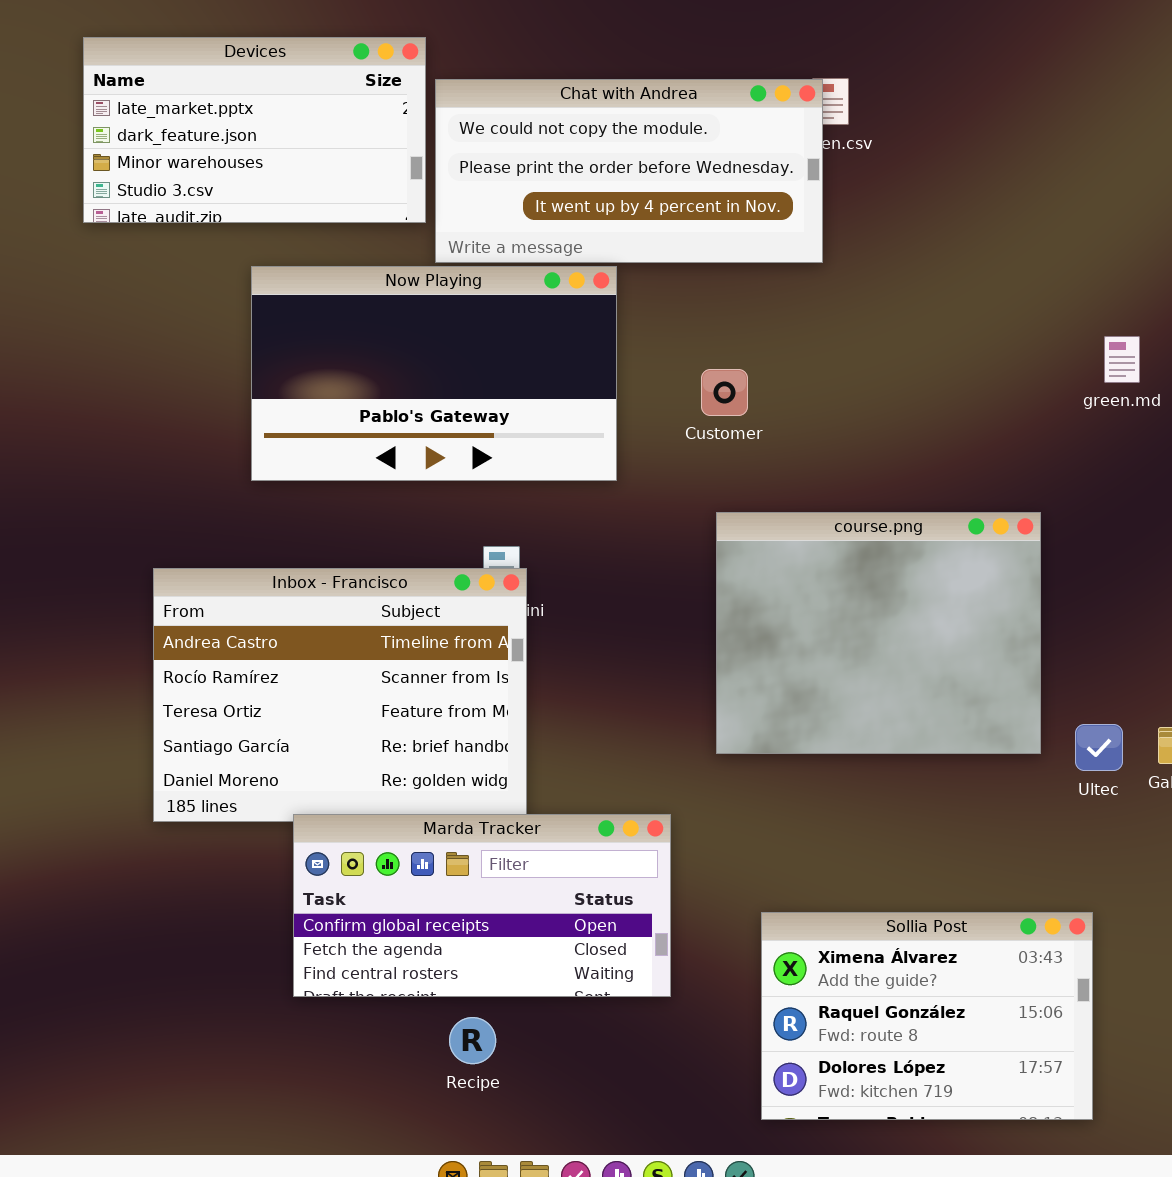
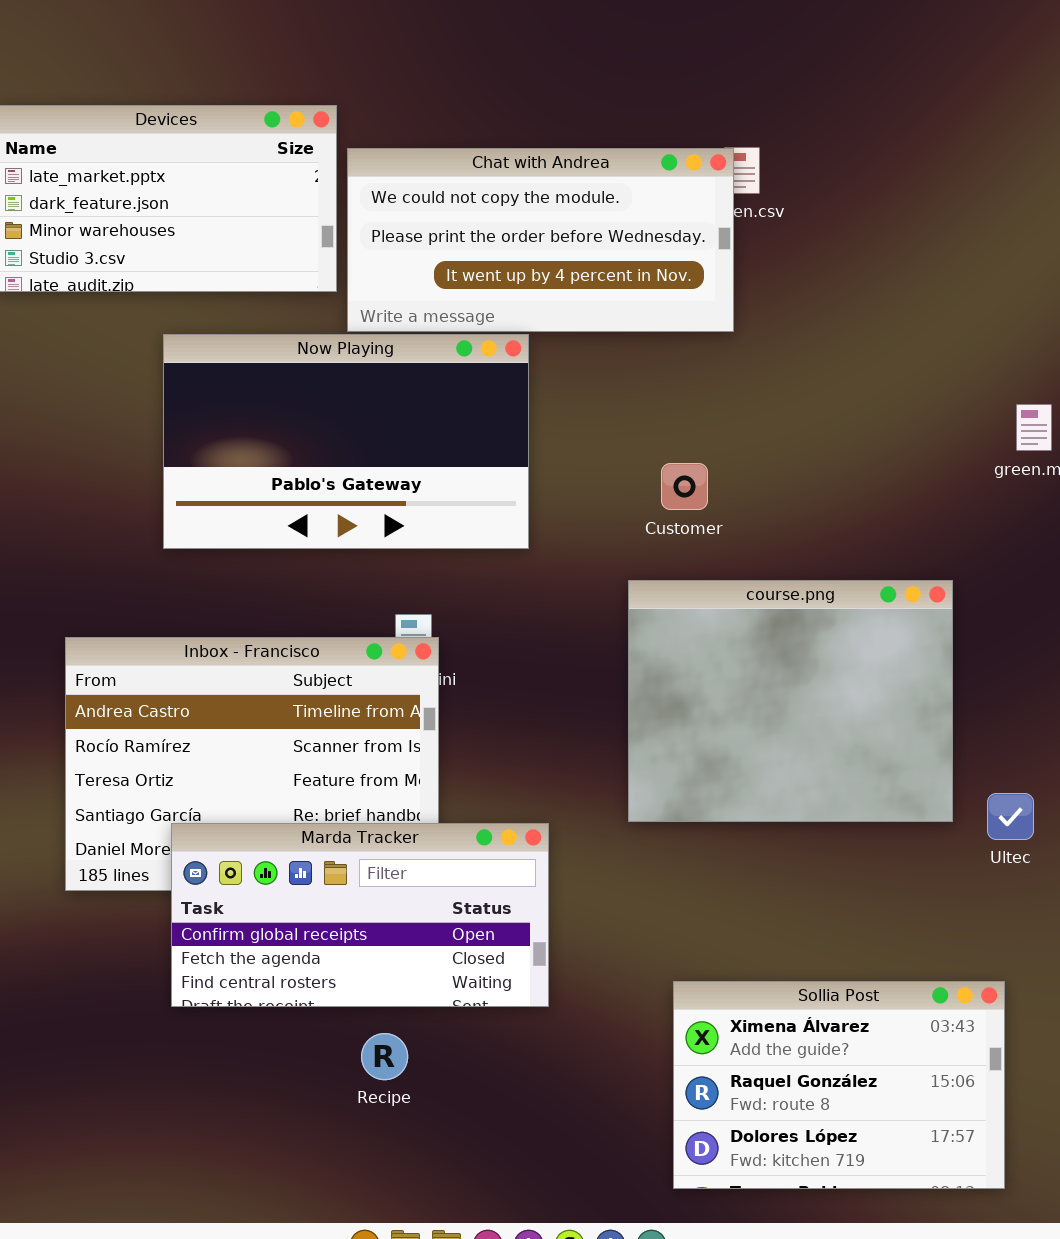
Customer: [701,369,748,416] -> [661,463,708,510], moved
Marda Tracker: [293,814,671,997] -> [171,823,549,1007], moved
Recipe: [449,1017,496,1064] -> [361,1033,408,1080], moved

